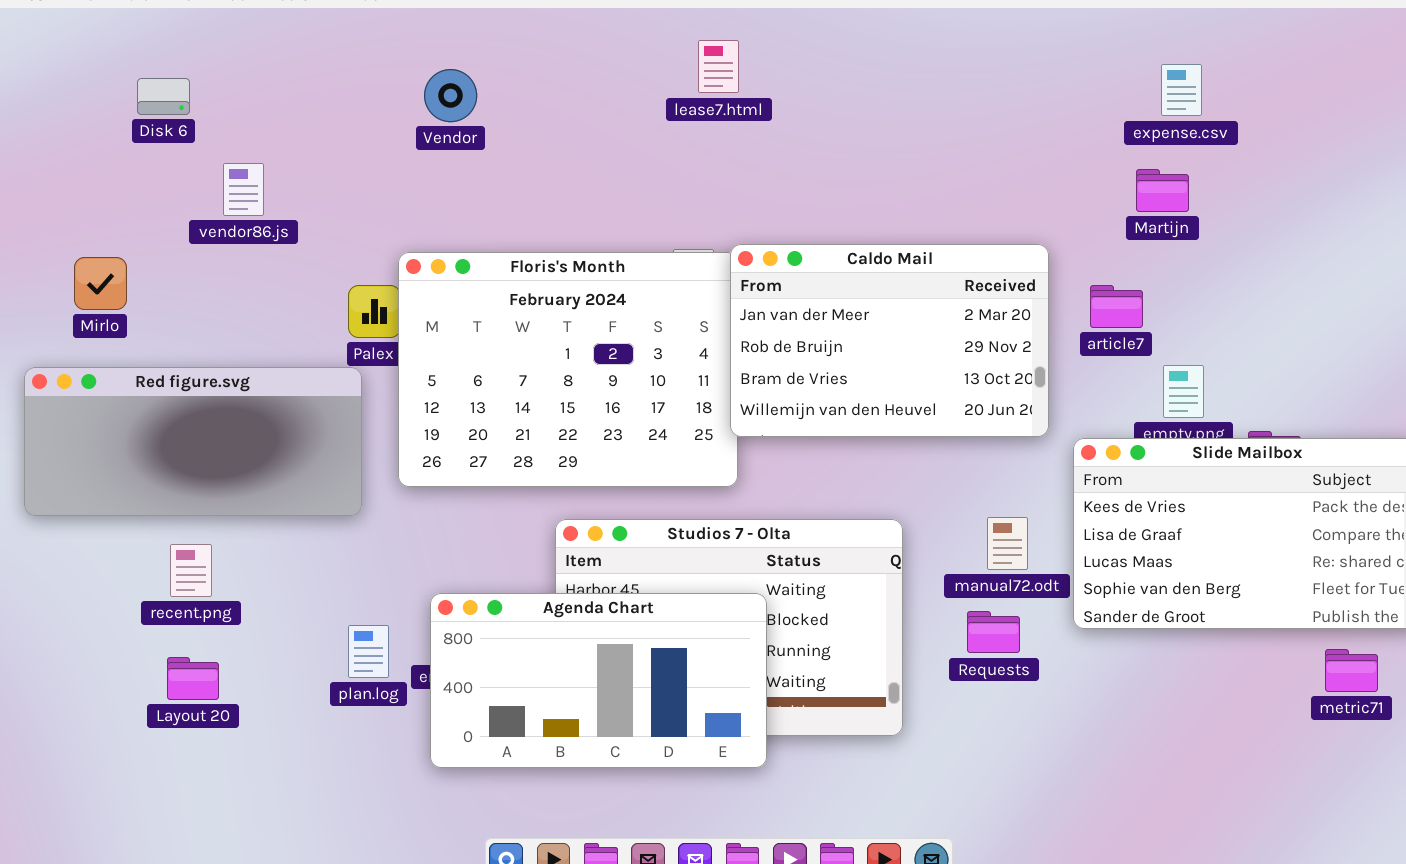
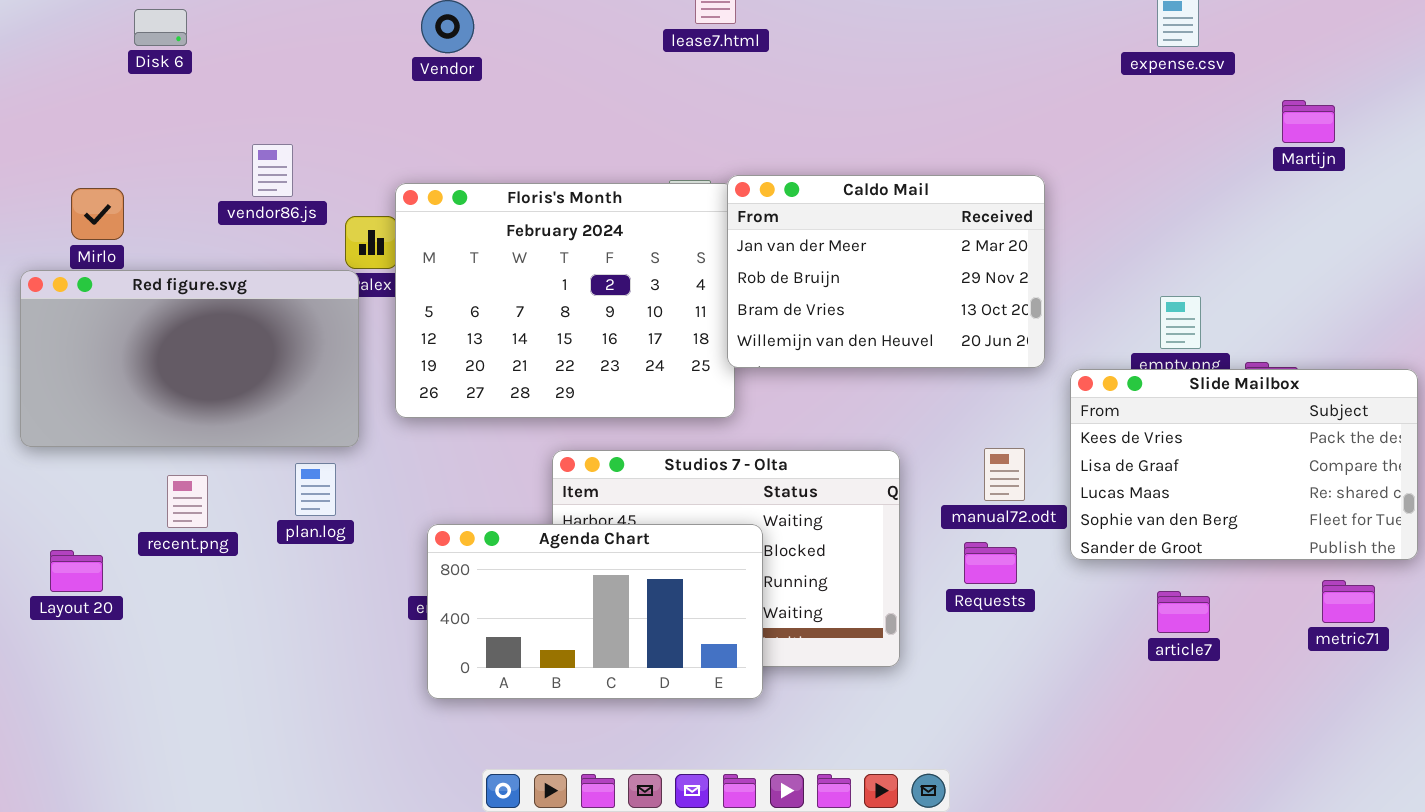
vendor86.js: [223,163,264,216] -> [252,144,293,197], moved
Martijn: [1136,169,1189,212] -> [1282,100,1335,143], moved
article7: [1090,285,1143,328] -> [1157,591,1210,633], moved
Red figure.svg: [24,367,362,516] -> [20,270,359,447], resized
plan.log: [348,625,389,678] -> [295,463,336,516], moved
Layout 20: [167,657,219,700] -> [50,550,103,592], moved

